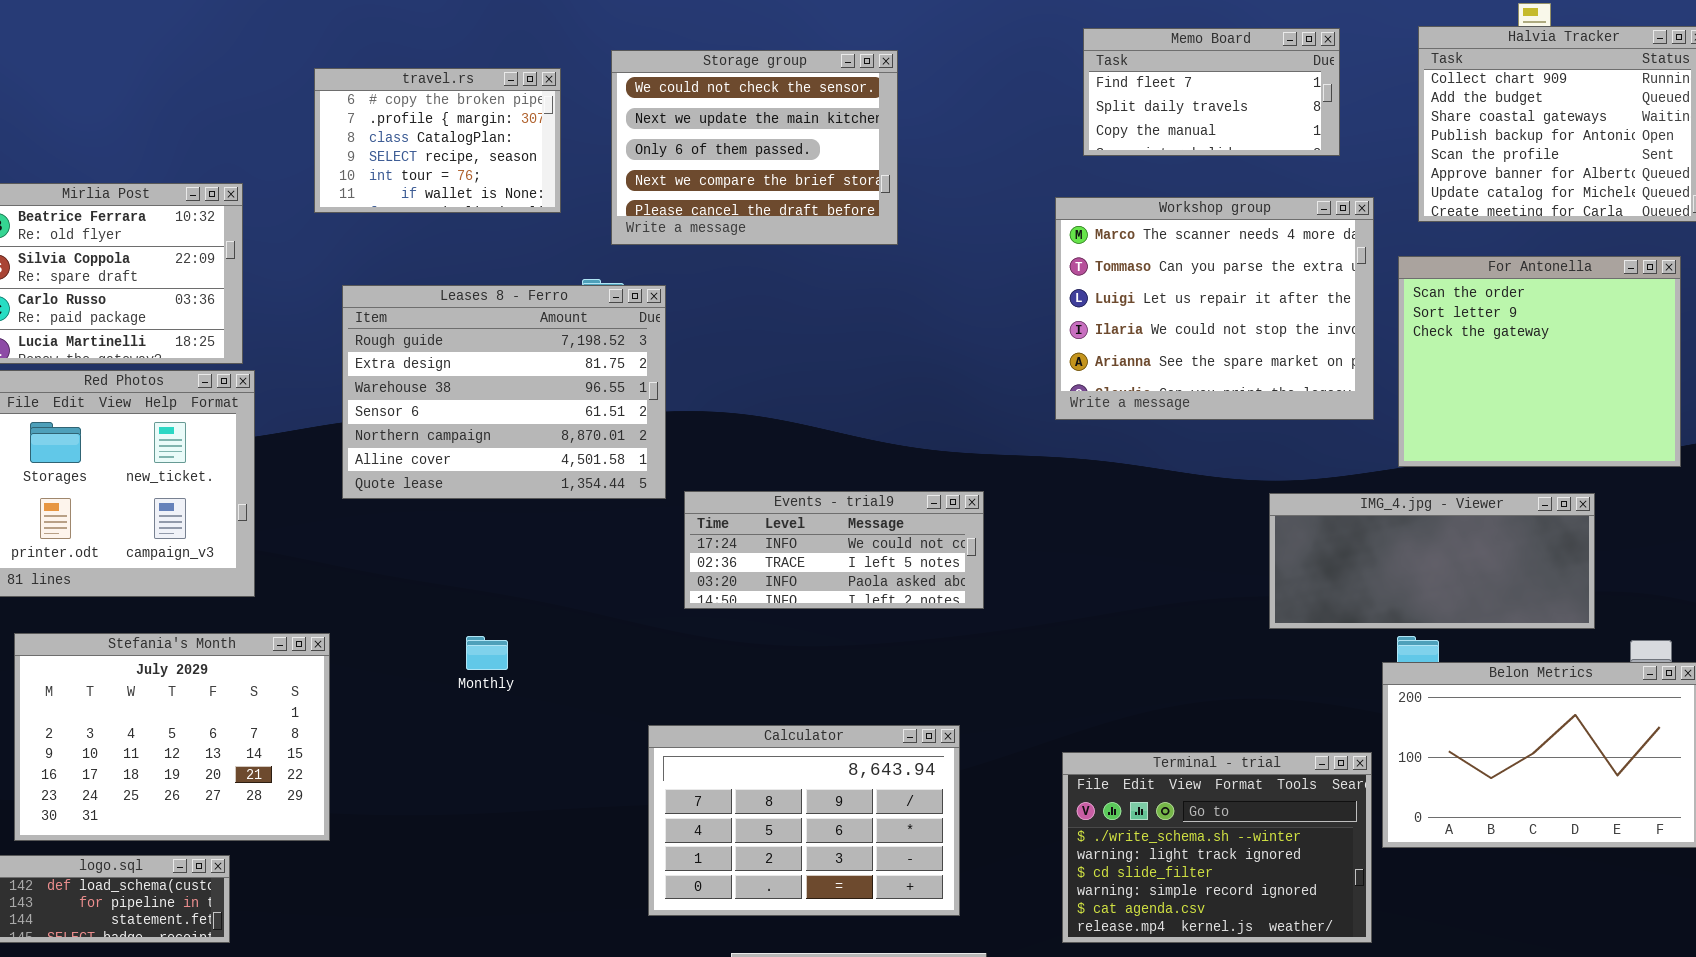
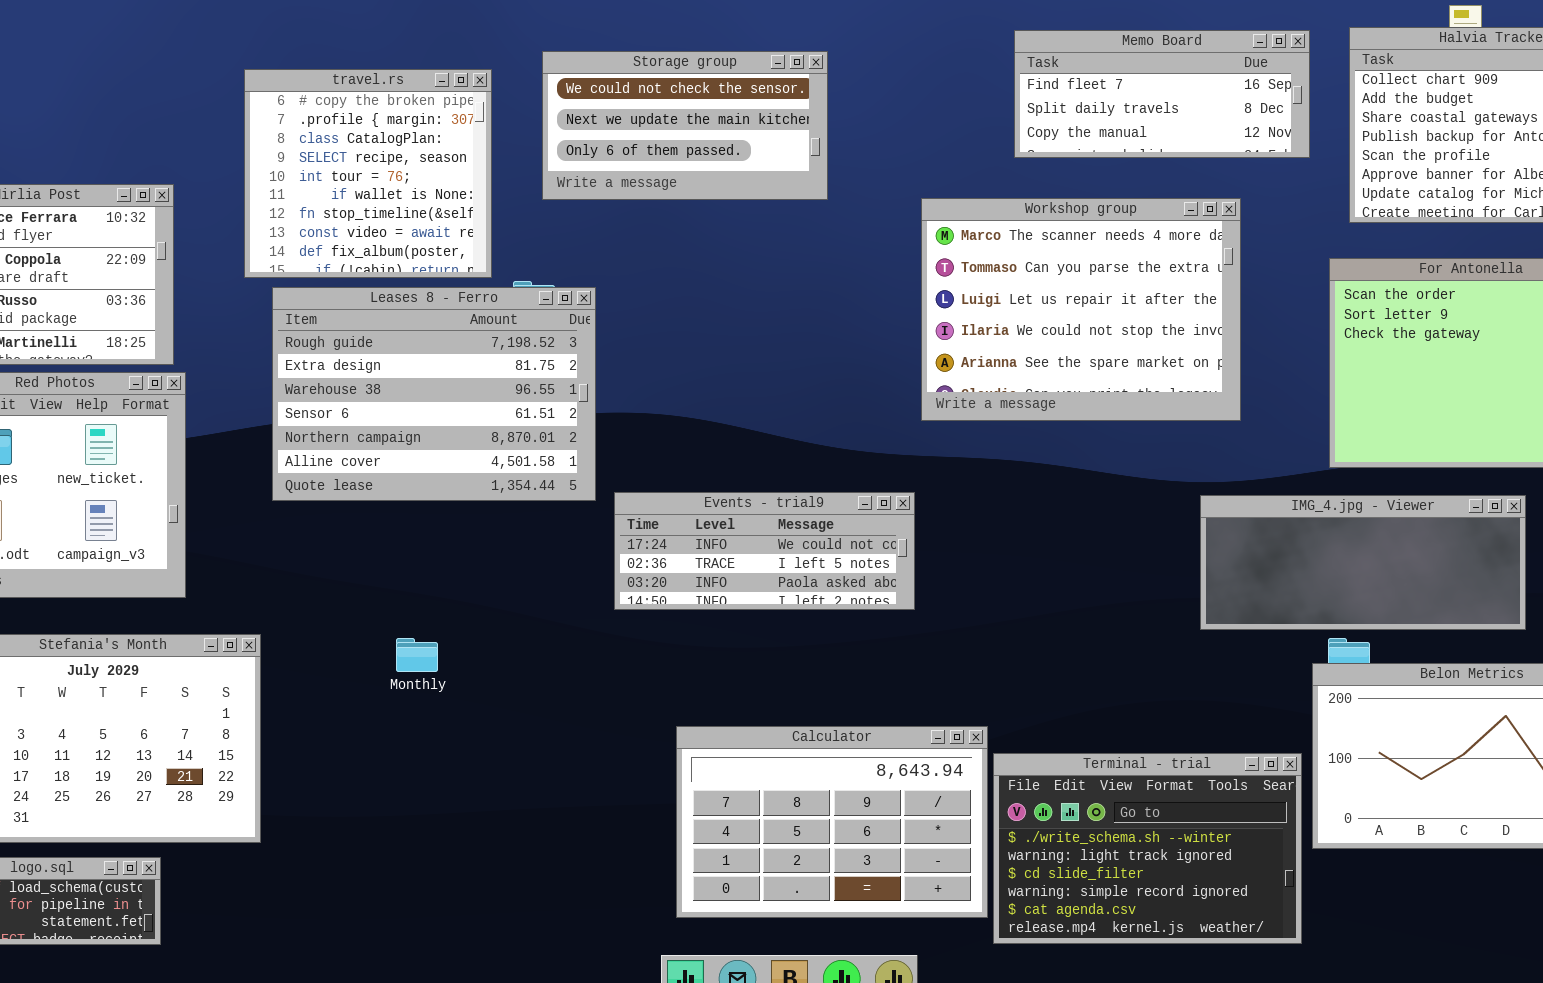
Memo Board: [1083,28,1340,156] -> [1014,30,1310,158], resized
Storage group: [611,50,898,245] -> [542,51,828,200], resized
travel.rs: [314,68,561,213] -> [244,69,492,278], resized
Workshop group: [1055,197,1374,420] -> [921,198,1241,421], moved
Calculator: [648,725,960,916] -> [676,726,988,918], moved

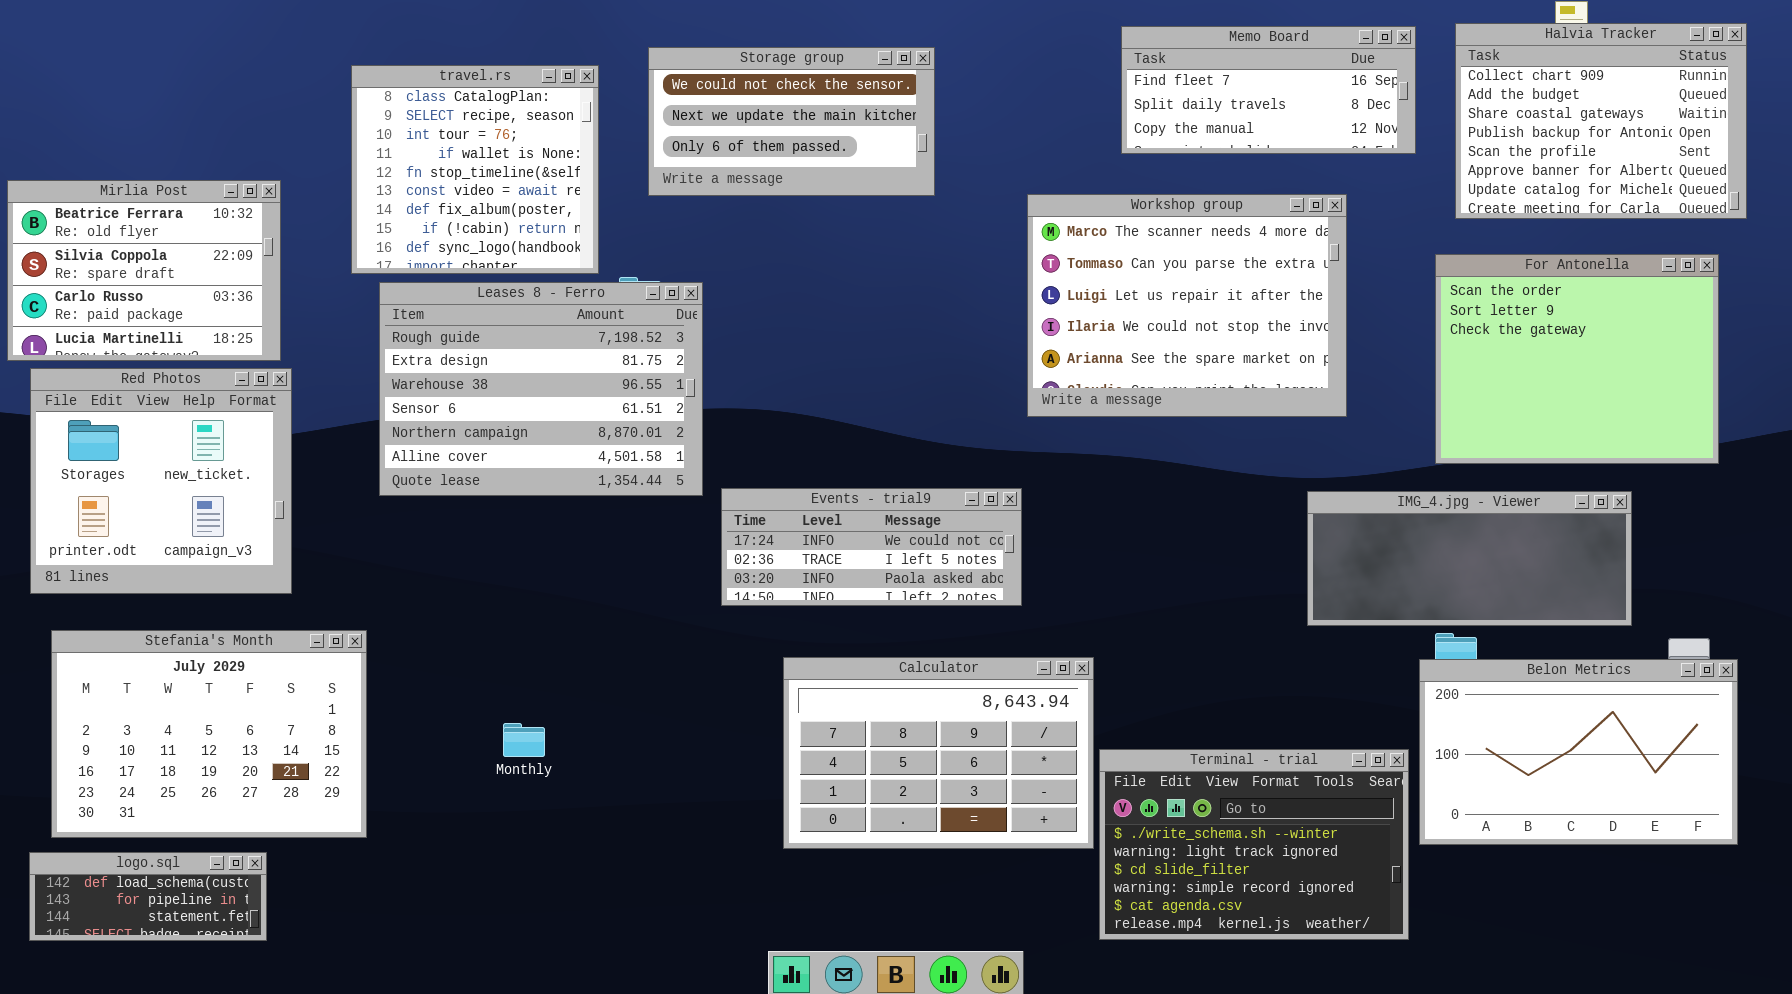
travel.rs: [244,69,492,278] -> [351,65,599,274], scrolled down 2 rows
Monthly: [396,638,438,672] -> [503,723,545,757], moved
Calculator: [676,726,988,918] -> [783,657,1094,849], moved

